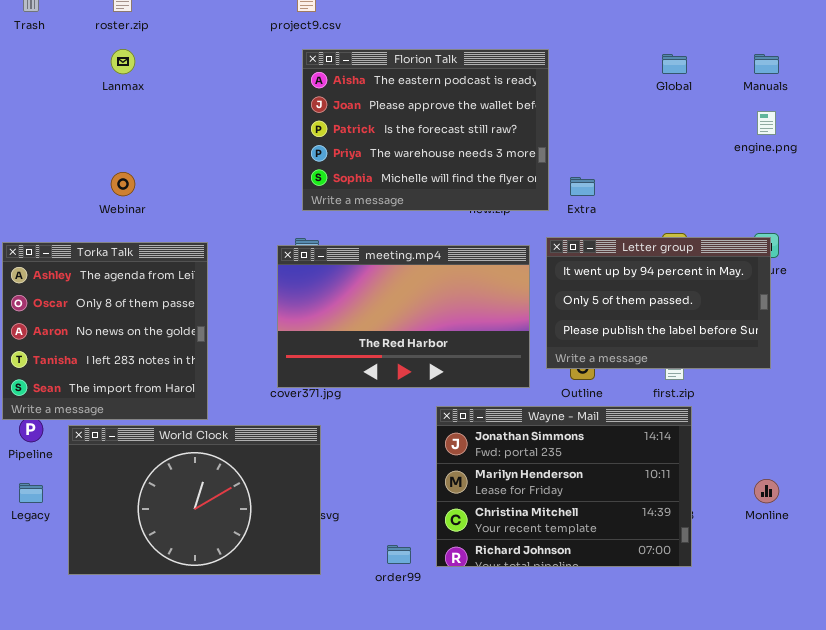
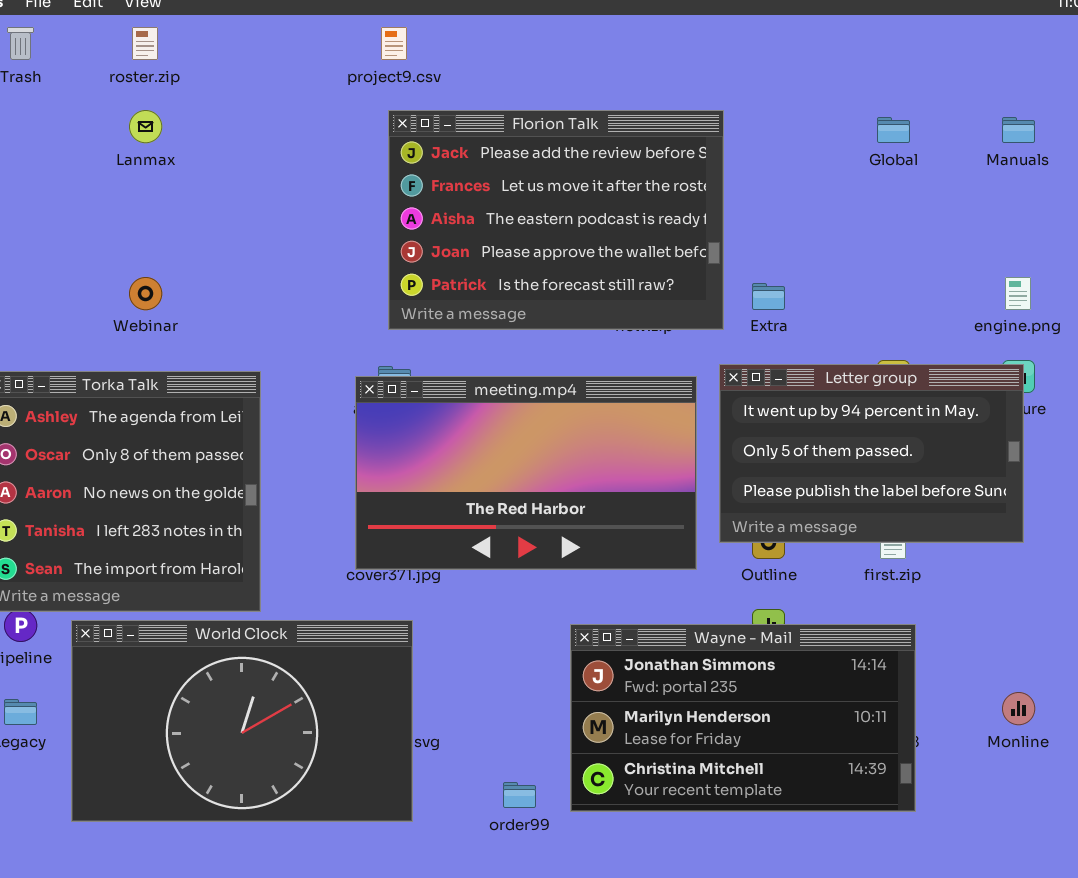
Florion Talk: [302,49,549,211] -> [388,110,724,330], scrolled up 2 rows
engine.png: [757,111,776,135] -> [1005,277,1031,310], moved
Wayne - Mail: [436,406,692,567] -> [570,624,916,812], resized

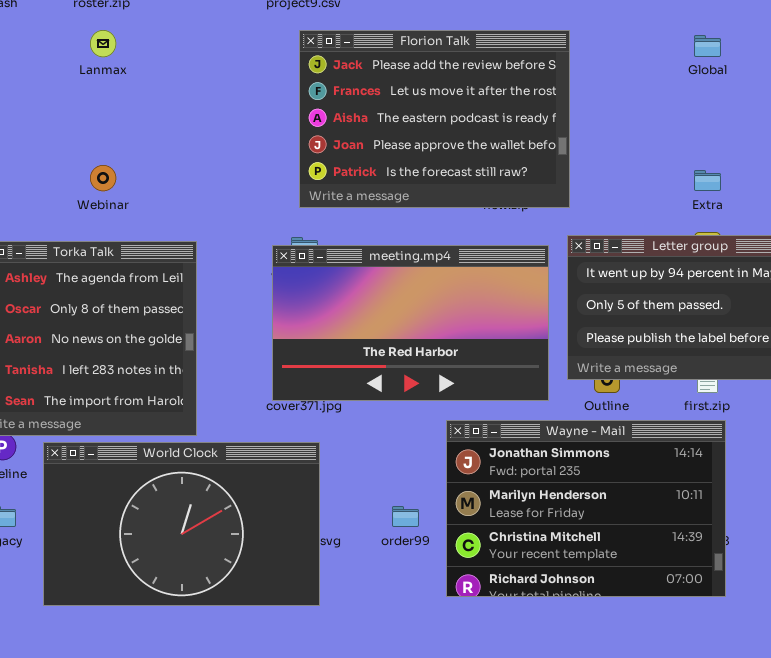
Extra: [752,283,785,310] -> [694,170,721,191], moved
Wayne - Mail: [570,624,916,812] -> [446,420,726,597], resized
order99: [503,782,536,808] -> [392,506,419,527], moved

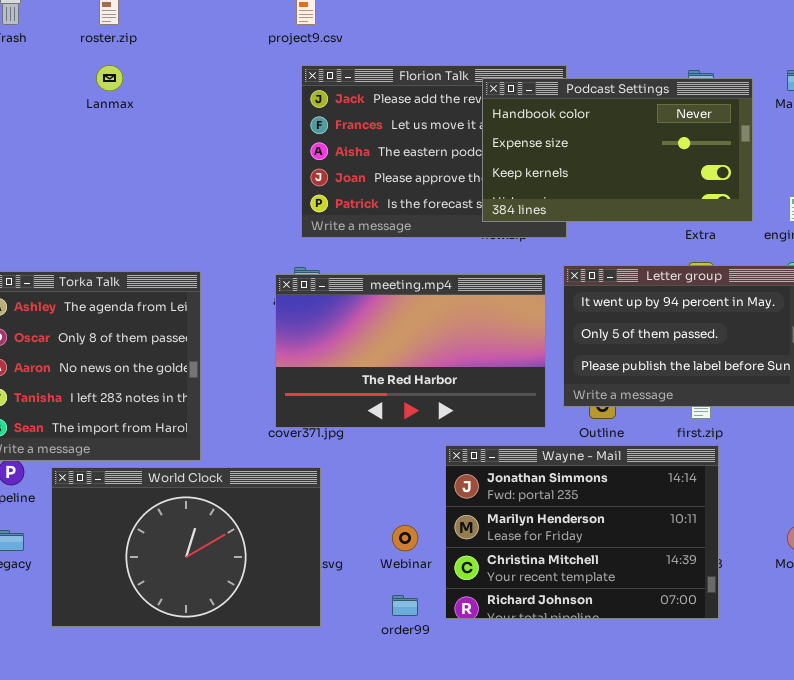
Podcast Settings: none -> [482,78,753,222], opened
Webinar: [90,165,116,191] -> [392,525,418,551], moved
order99: [392,506,419,527] -> [392,595,418,616], moved

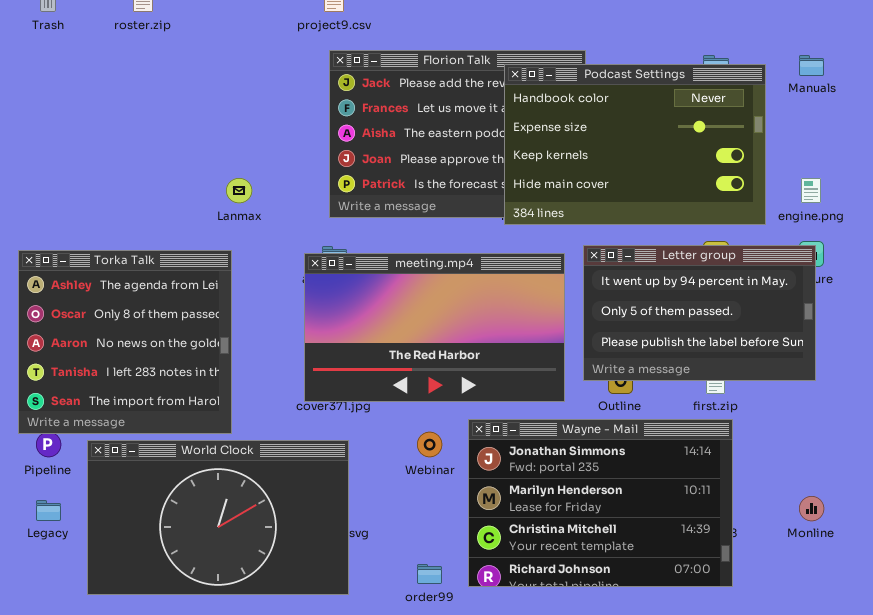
Lanmax: [96,65,123,91] -> [226,178,252,203], moved
Podcast Settings: [482,78,753,222] -> [504,64,766,225], resized
Webinar: [392,525,418,551] -> [417,432,442,457], moved

